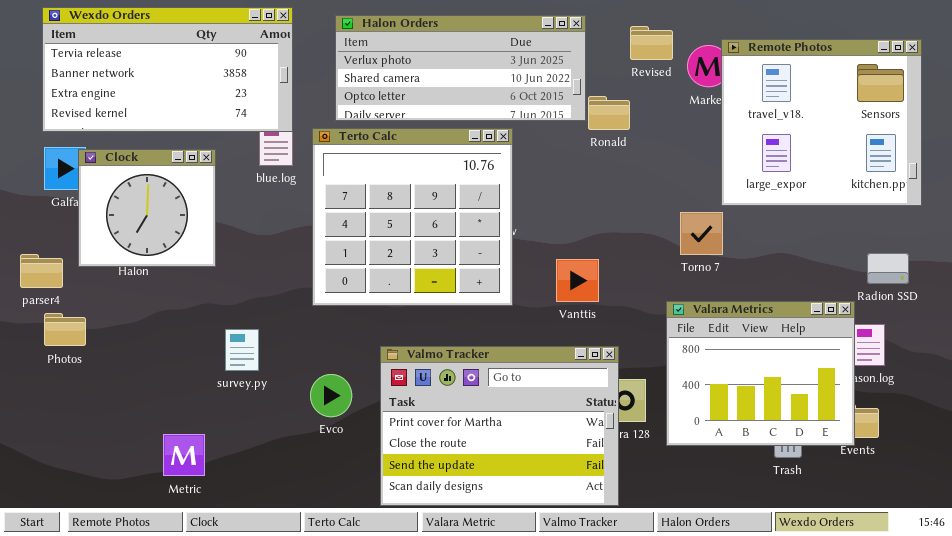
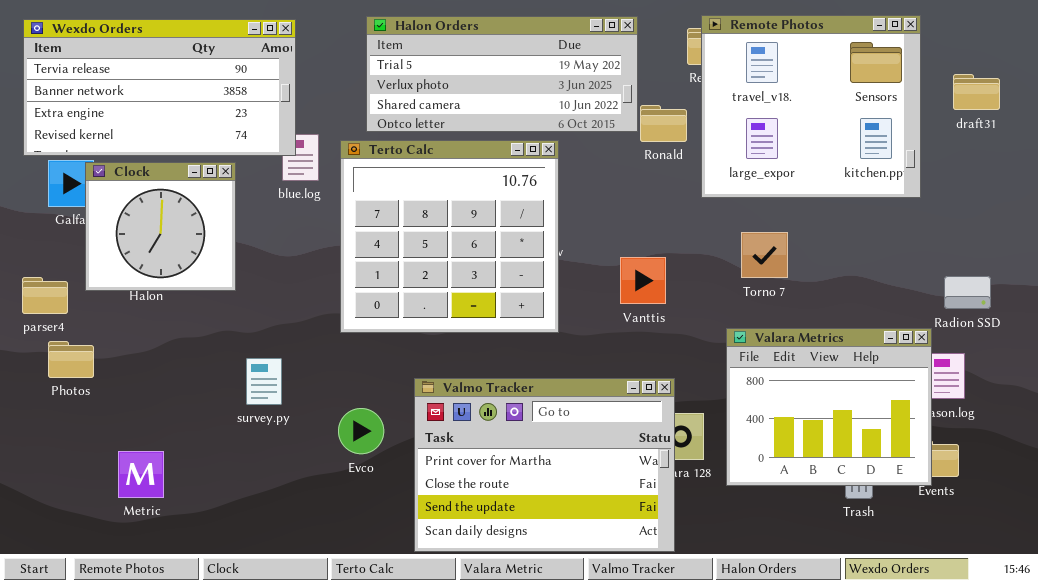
Wexdo Orders: [42,7,293,132] -> [23,19,296,156], moved
Halon Orders: [335,15,586,121] -> [366,16,638,132], scrolled up 1 row
Remote Photos: [721,39,922,206] -> [701,15,921,198], moved
Vanttis: [556,259,599,302] -> [620,257,666,304], moved
Metric: [163,434,205,476] -> [118,451,164,498], moved

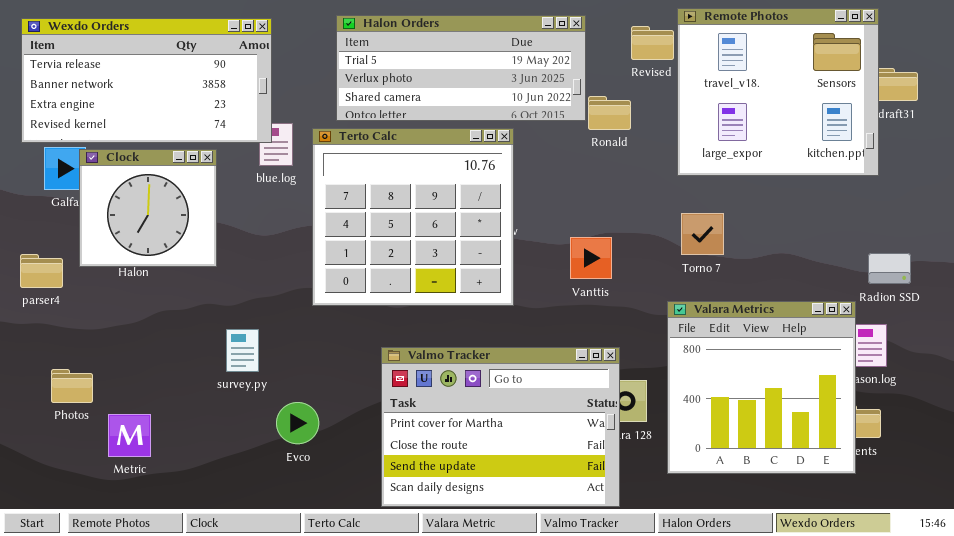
Remote Photos: [701,15,921,198] -> [677,8,879,176], moved
Valara Metrics: [726,328,932,486] -> [667,301,856,474], resized
Photos: [48,341,94,378] -> [51,369,93,403], moved
Evco: [338,408,384,454] -> [276,402,319,444], moved

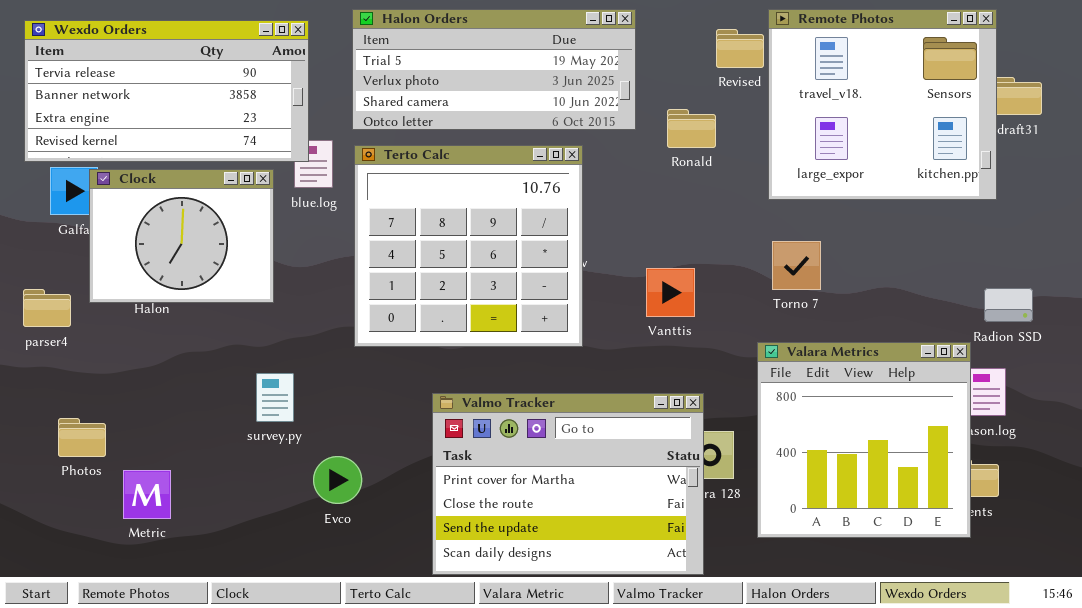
Halon Orders: [336,15,586,121] -> [352,9,636,130], moved
Clock: [79,149,217,267] -> [89,169,274,303], resized

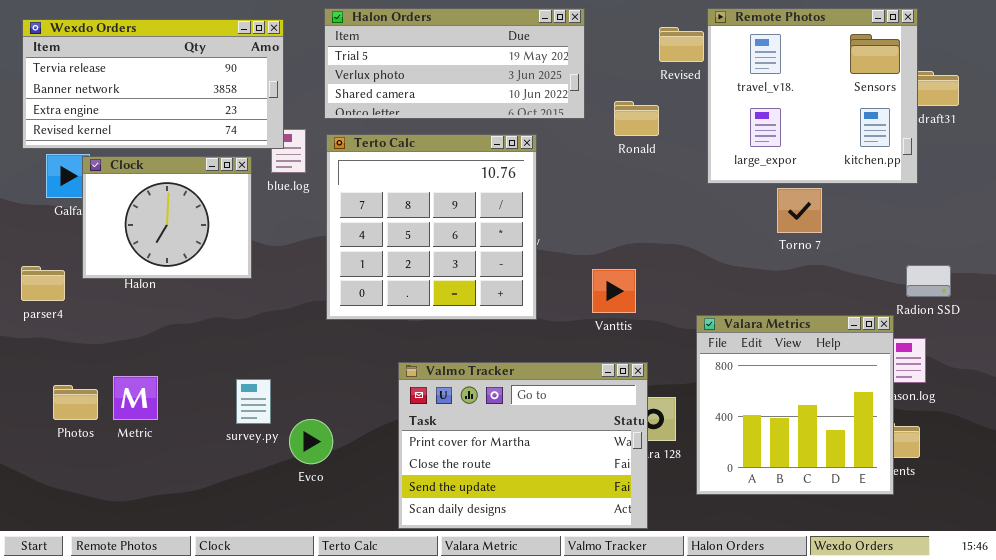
Torno 7: [772,241,821,290] -> [777,188,822,233], moved
Vanttis: [646,268,695,317] -> [592,269,636,313], moved
survey.py: [256,373,294,422] -> [236,379,271,424], moved
Metric: [123,470,171,519] -> [113,376,158,420], moved

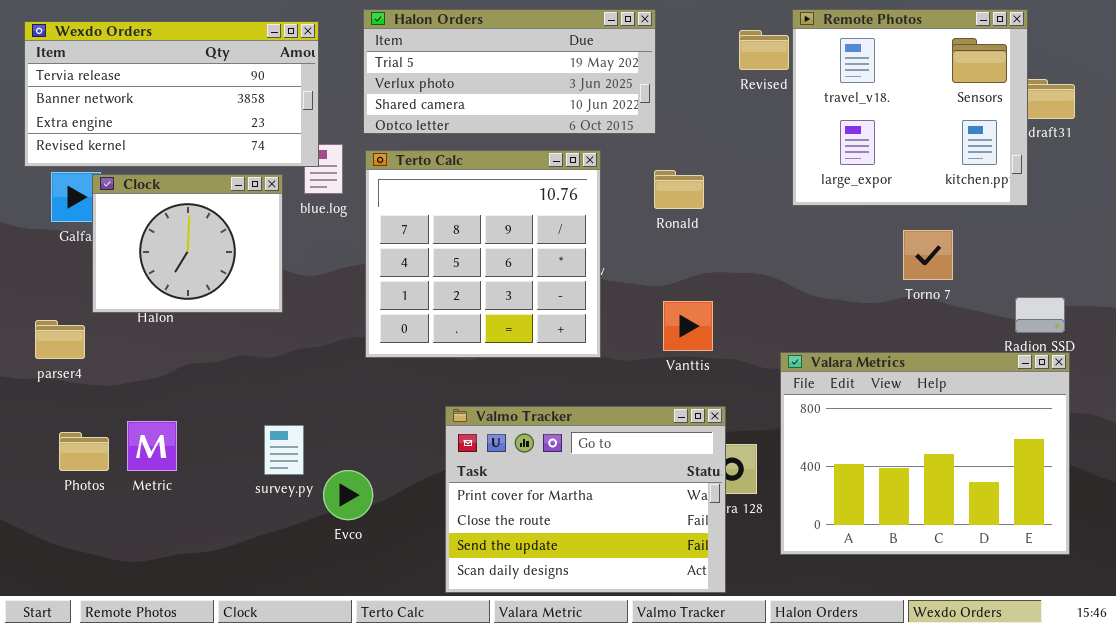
Ronald: [614,101,659,136] -> [654,170,704,209], moved
Torno 7: [777,188,822,233] -> [903,230,953,280], moved
parser4: [21,266,65,301] -> [35,320,85,359], moved
Valara Metrics: [696,315,894,495] -> [780,352,1070,555], resized

